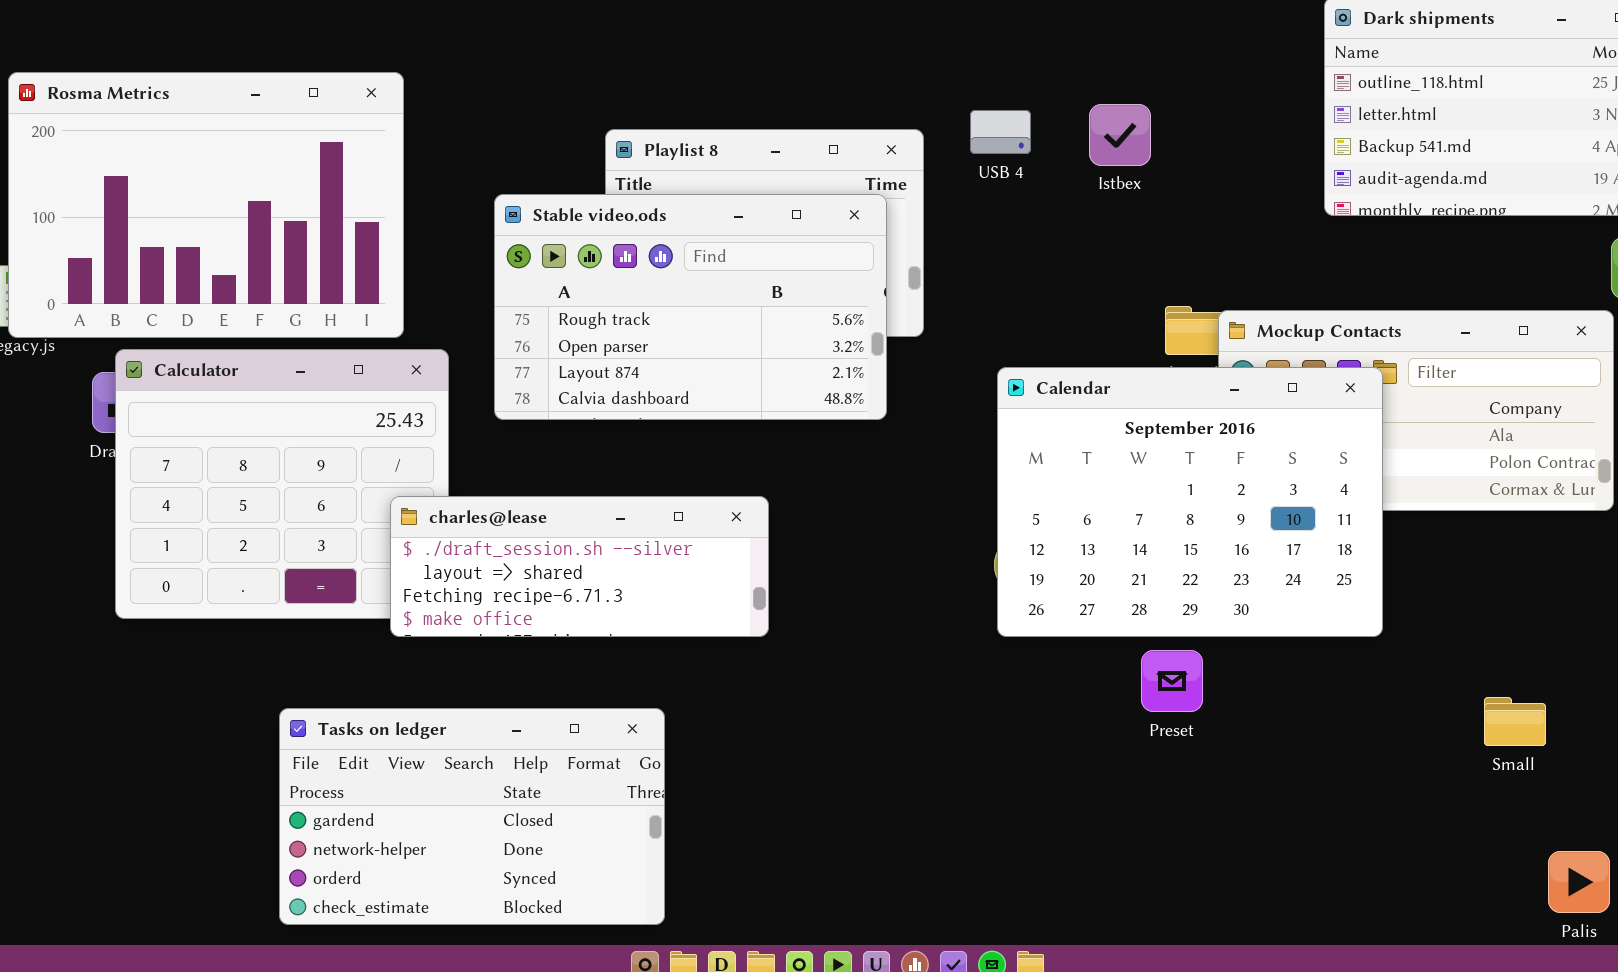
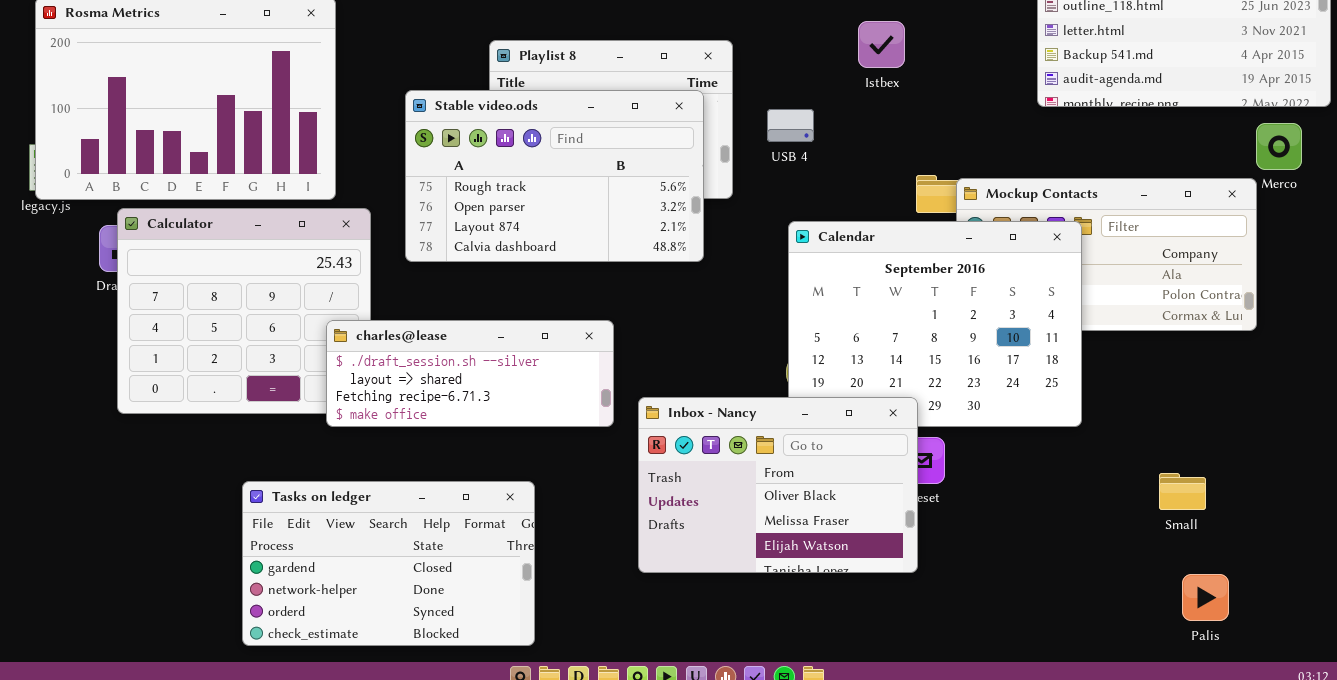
USB 4: [970,110,1031,154] -> [767,109,814,142], moved
Inbox - Nancy: none -> [638,397,918,573], opened
Palis: [1548,851,1610,913] -> [1182,574,1229,621], moved

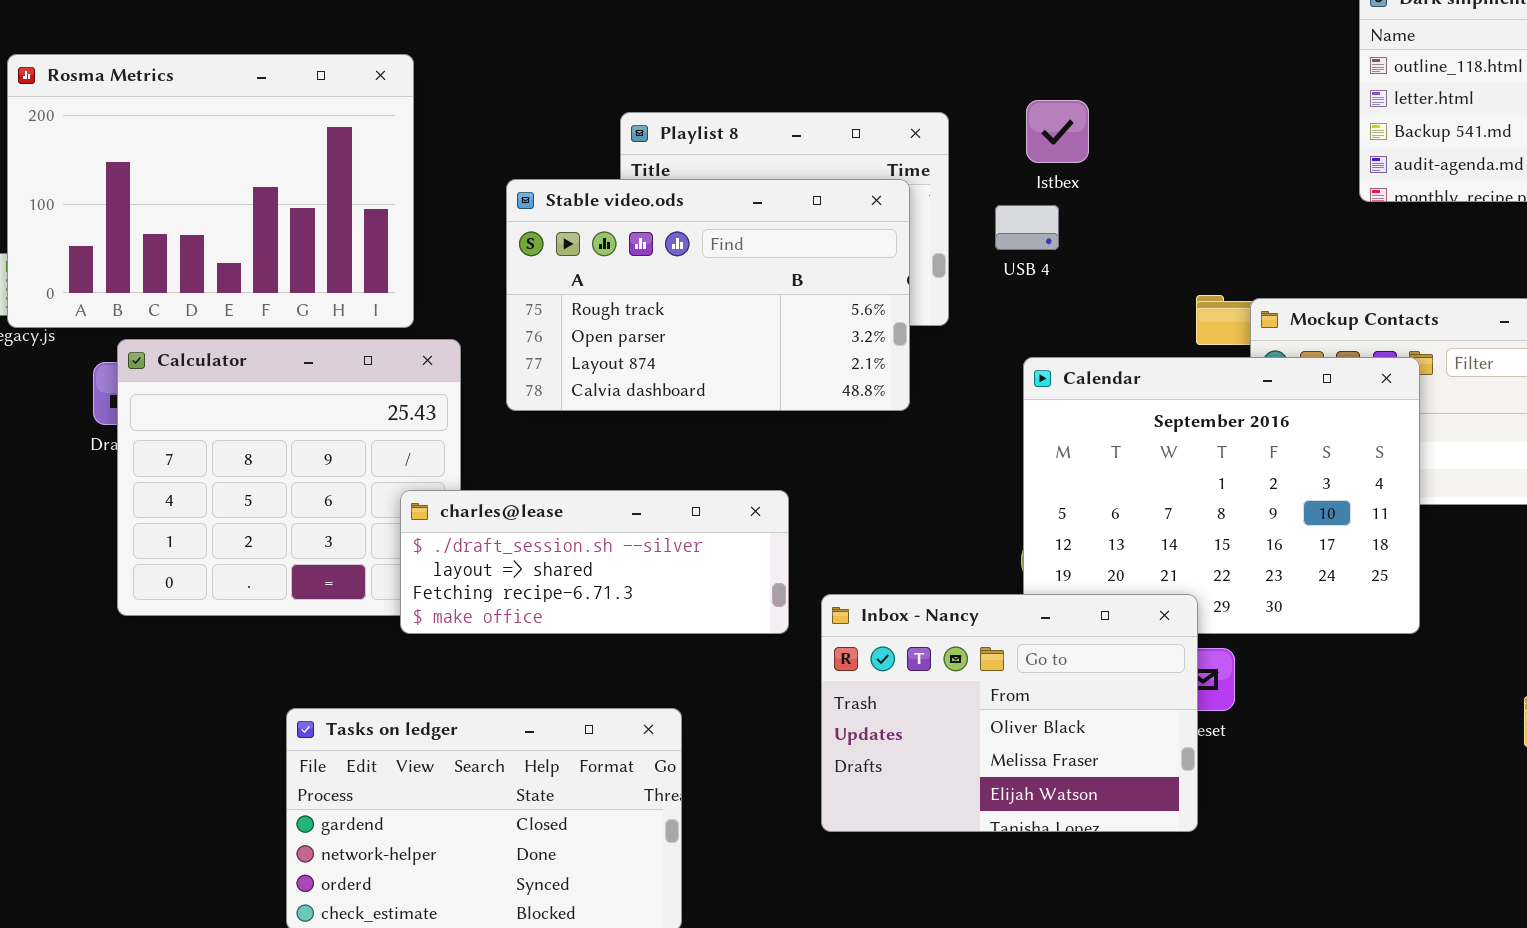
Istbex: [858,21,905,68] -> [1026,100,1089,163], moved

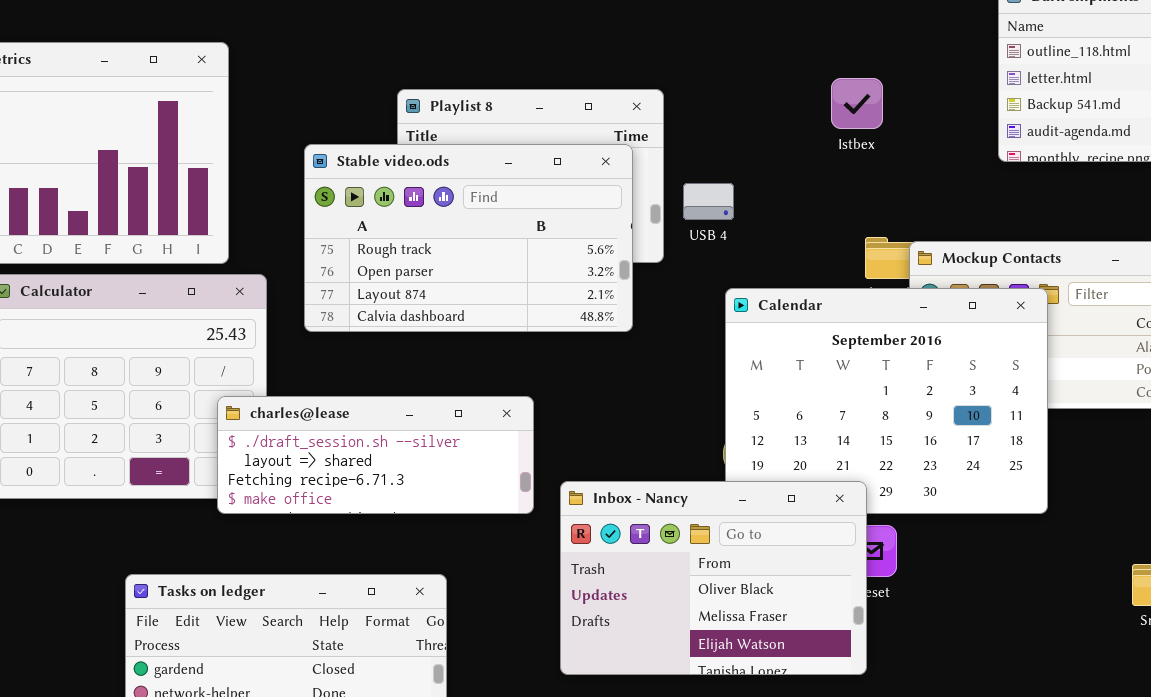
Istbex: [1026,100,1089,163] -> [831,78,883,129], moved
USB 4: [995,205,1059,250] -> [683,183,734,220], moved

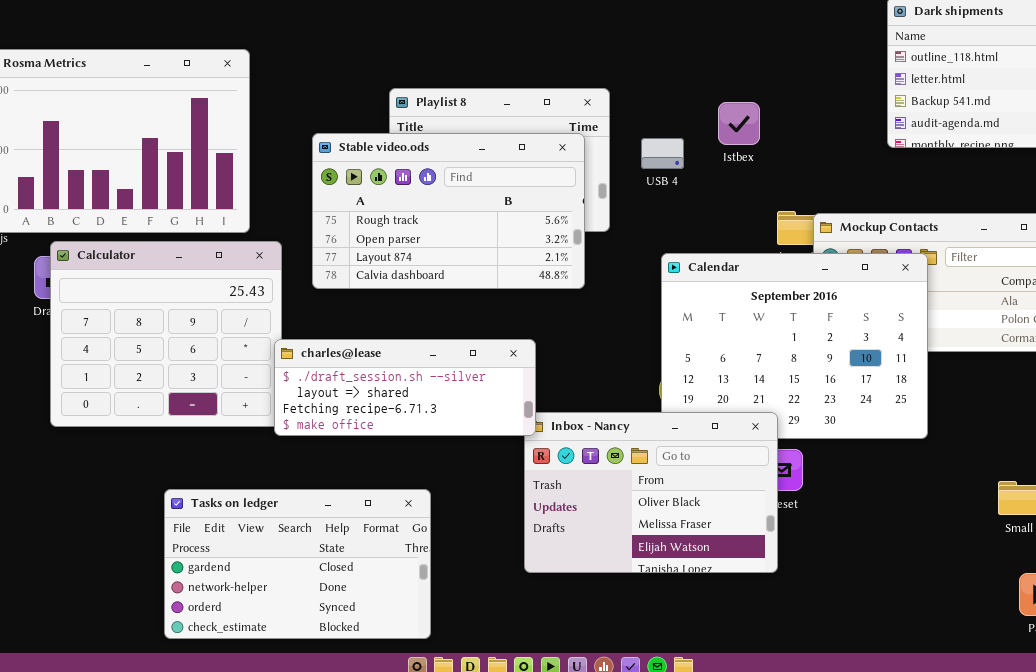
Istbex: [831,78,883,129] -> [718,102,760,145], moved
USB 4: [683,183,734,220] -> [641,138,684,169], moved
charles@lease: [217,396,534,514] -> [274,339,536,436], moved

